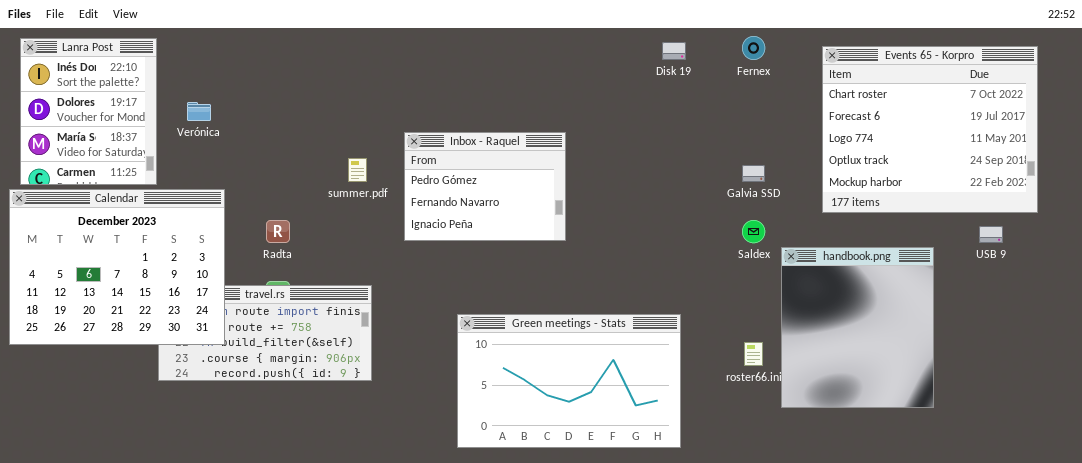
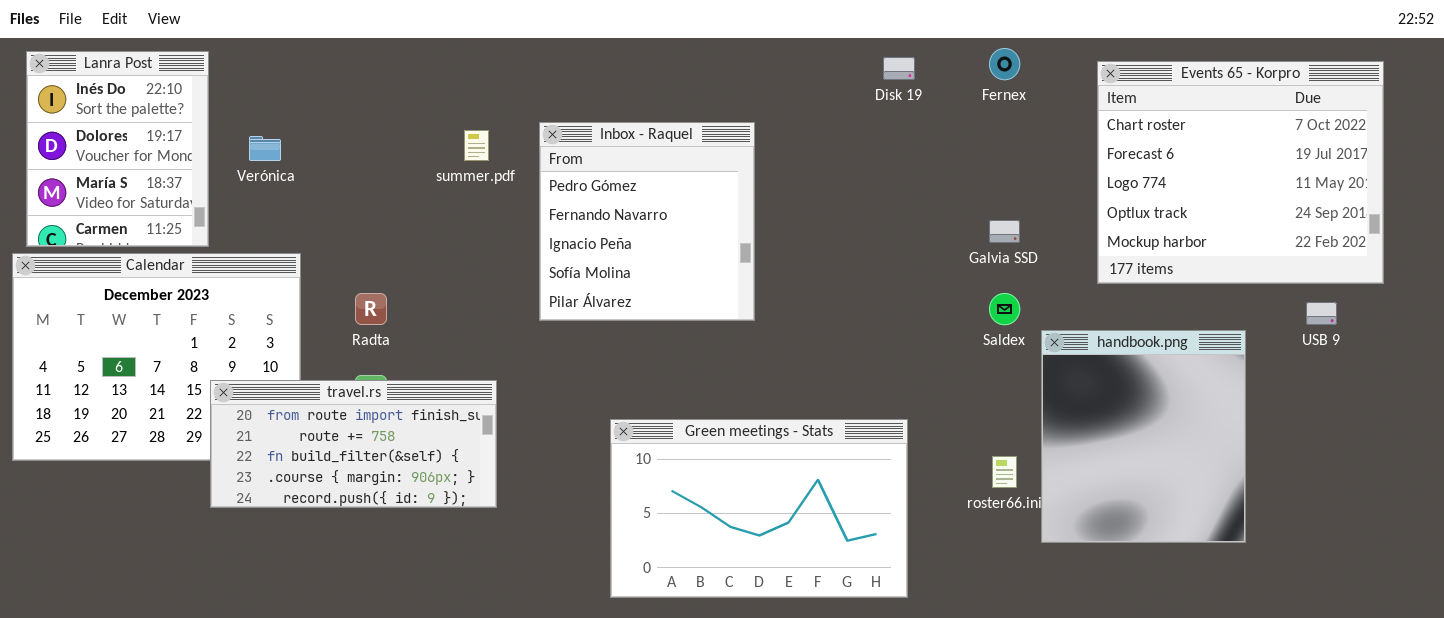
Inbox - Raquel: [404,132,566,241] -> [539,122,755,321], resized
summer.pdf: [348,158,367,182] -> [464,130,489,161], moved
travel.rs: [158,285,372,381] -> [210,380,497,508], raised

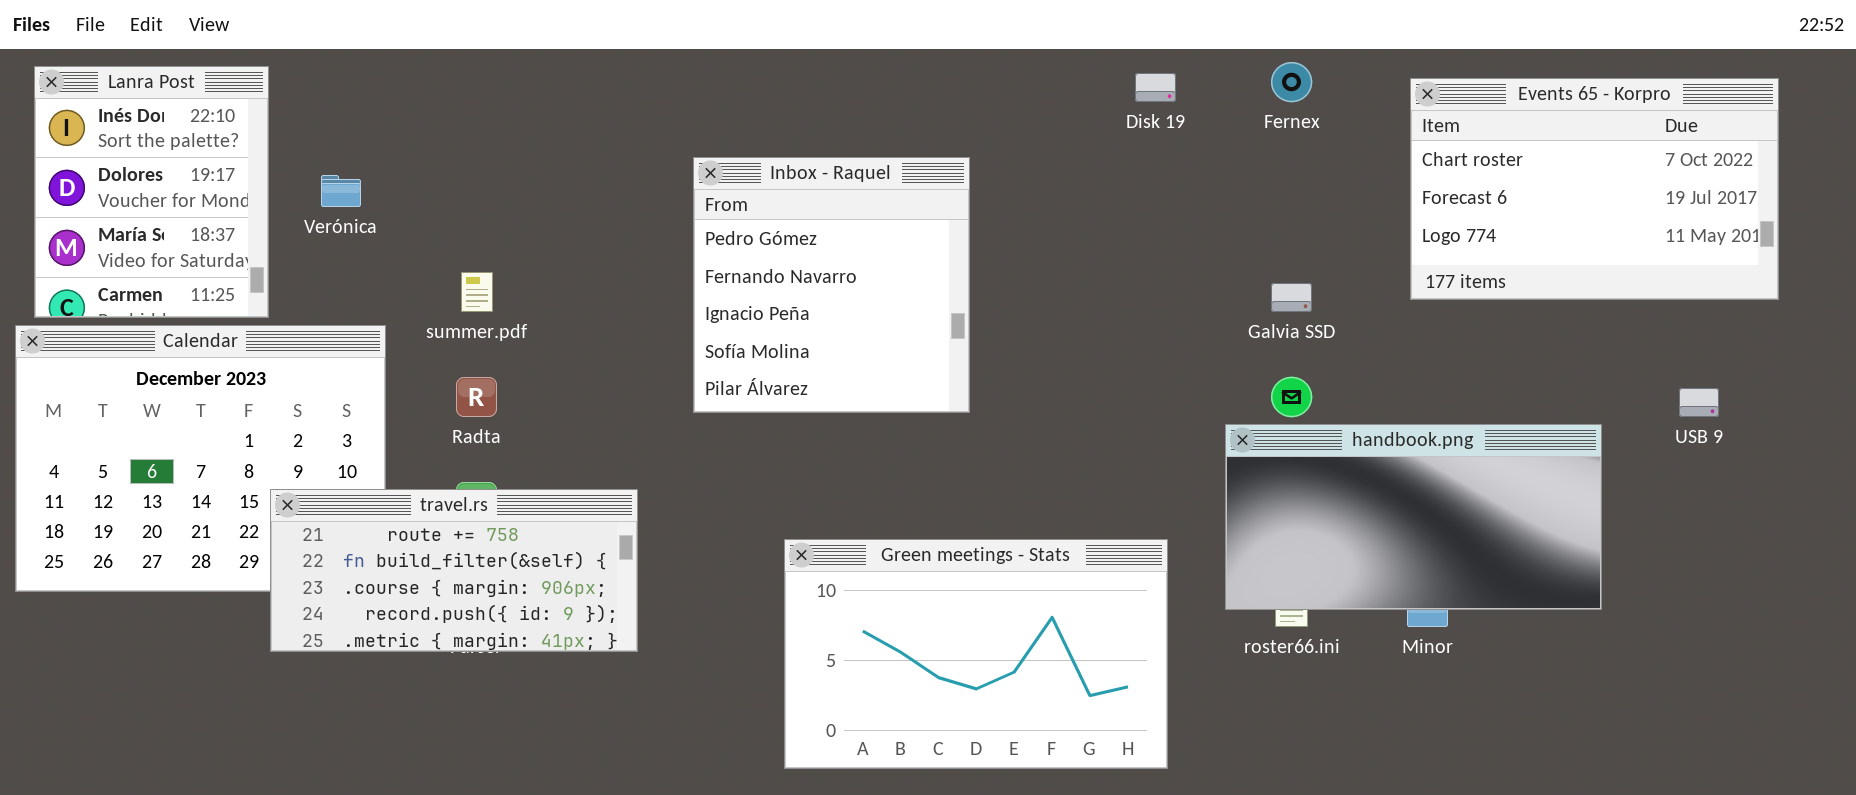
Events 65 - Korpro: [1097,61,1384,284] -> [1410,78,1779,300], resized
summer.pdf: [464,130,489,161] -> [461,272,493,312], moved
handbook.png: [1041,330,1246,543] -> [1225,424,1602,610], resized
travel.rs: [210,380,497,508] -> [270,489,638,652], scrolled down 1 row

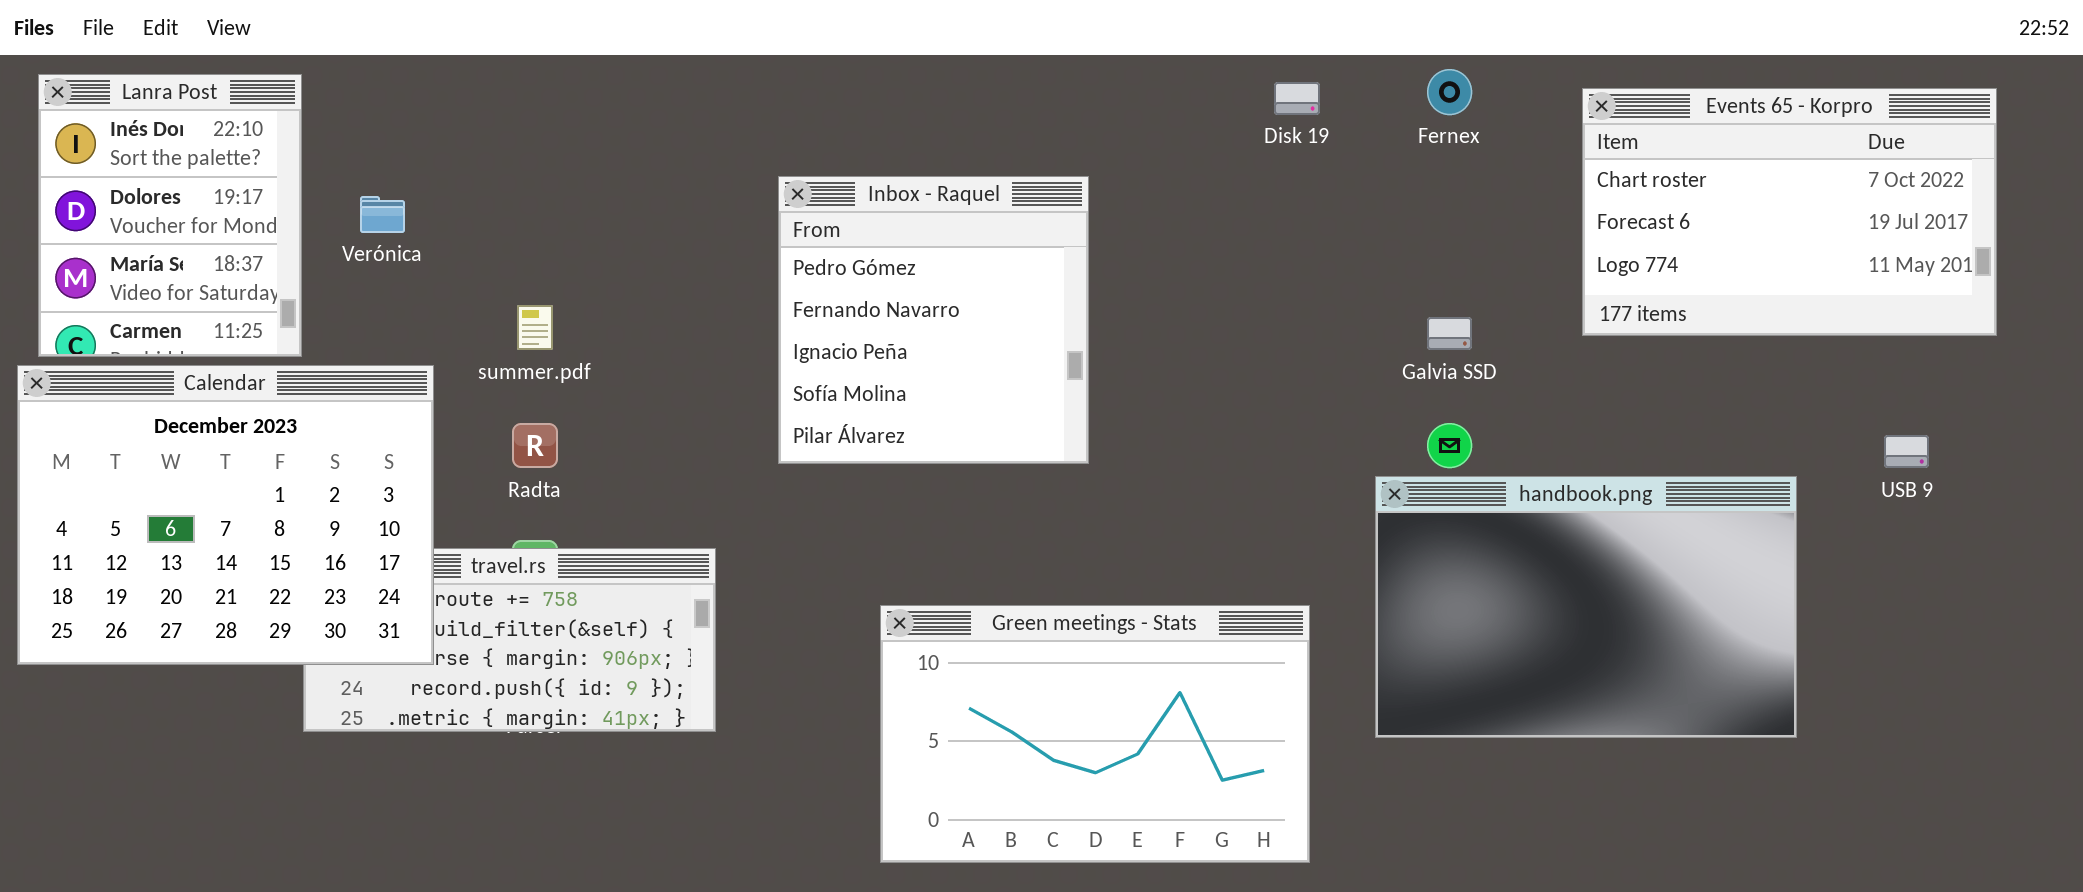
Calendar: [15,325,386,592] -> [17,365,434,665], raised
handbook.png: [1225,424,1602,610] -> [1375,476,1797,738], resized

